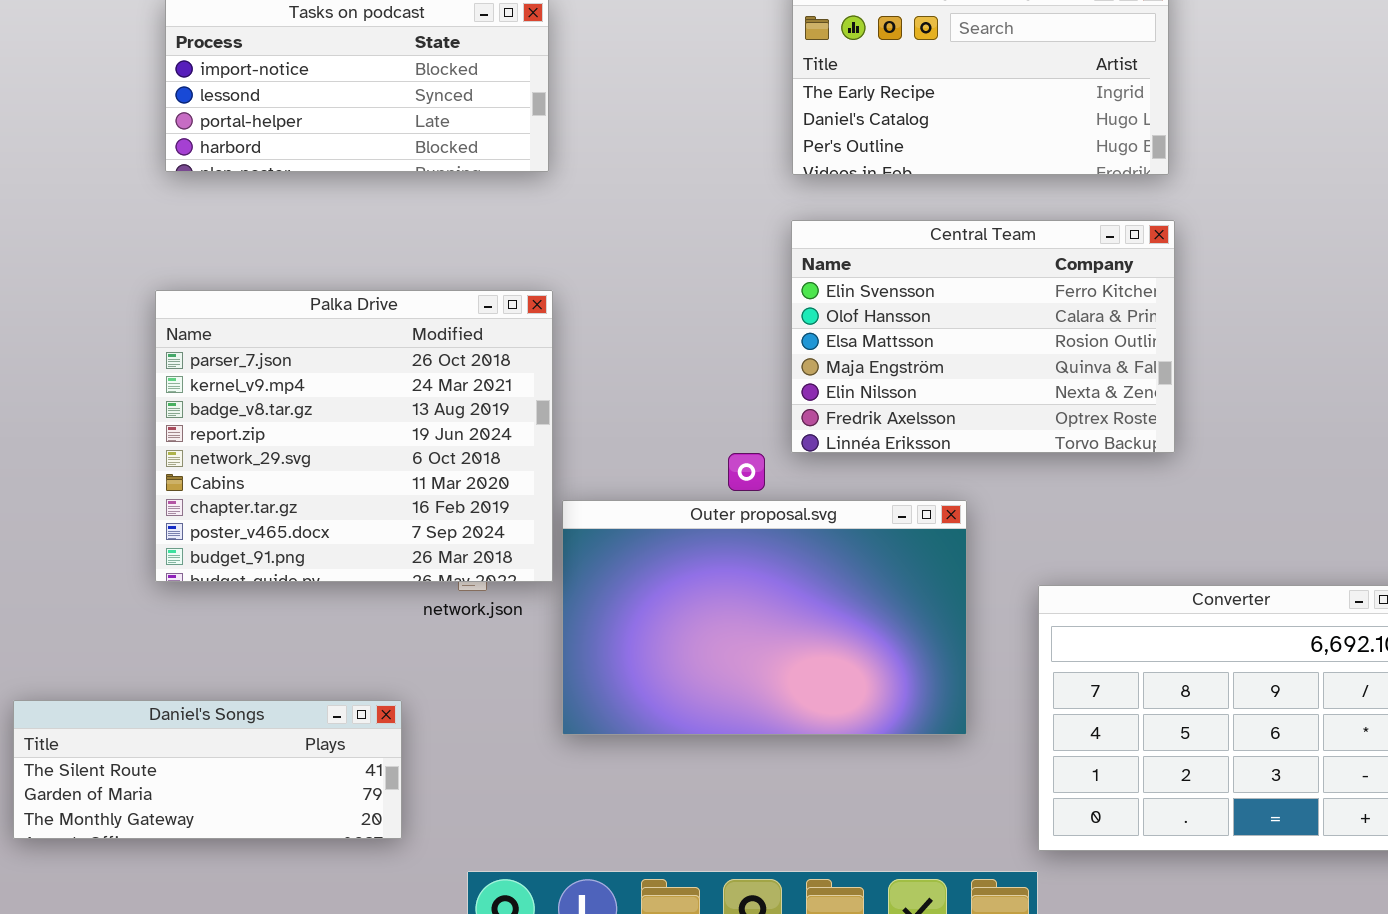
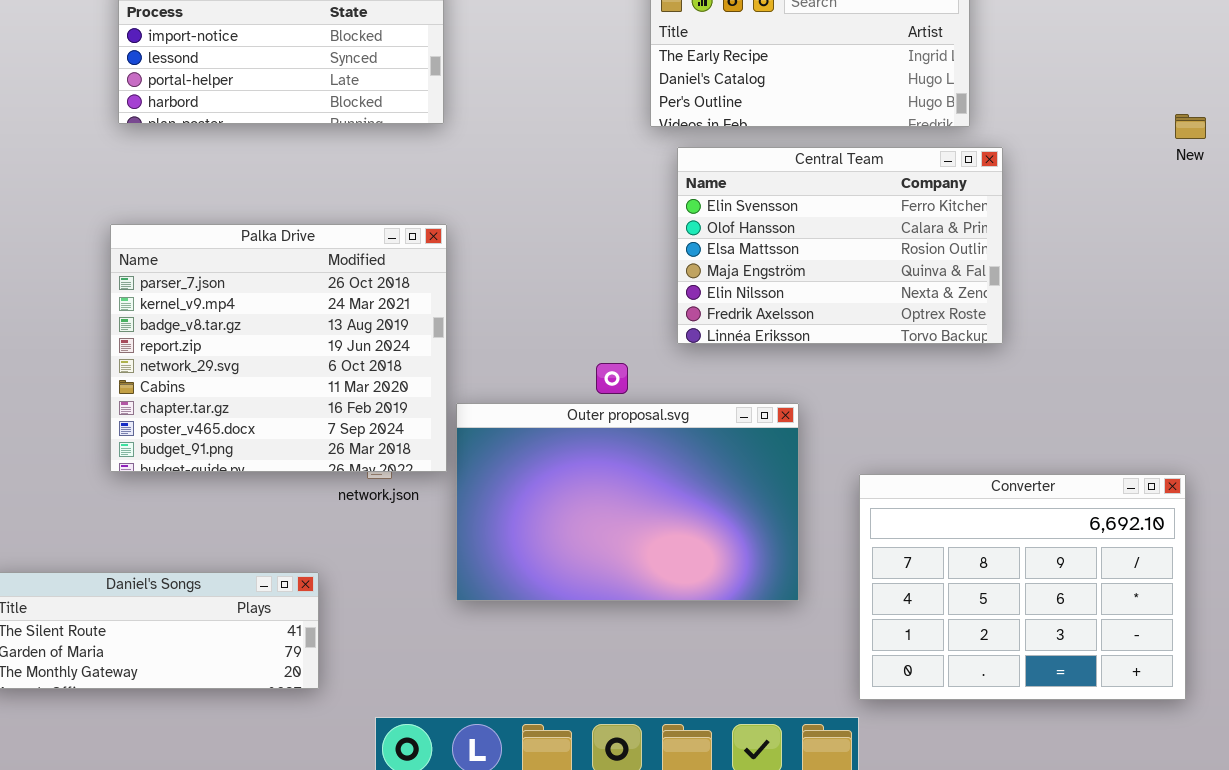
Central Team: [791,220,1175,453] -> [677,147,1003,344], moved

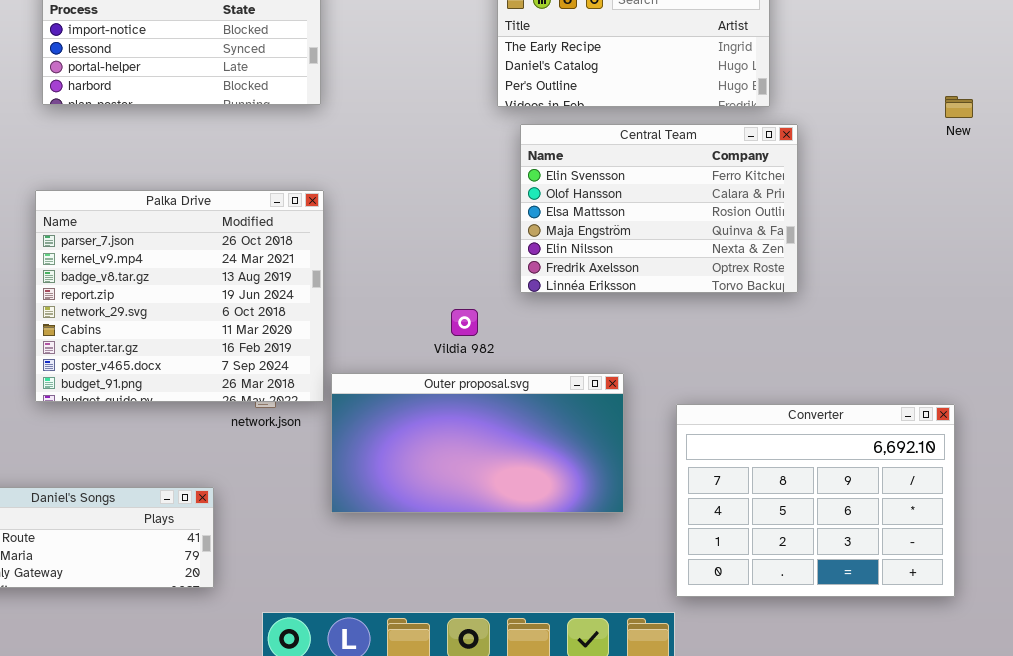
Outer proposal.svg: [456,403,799,601] -> [331,373,624,513], resized

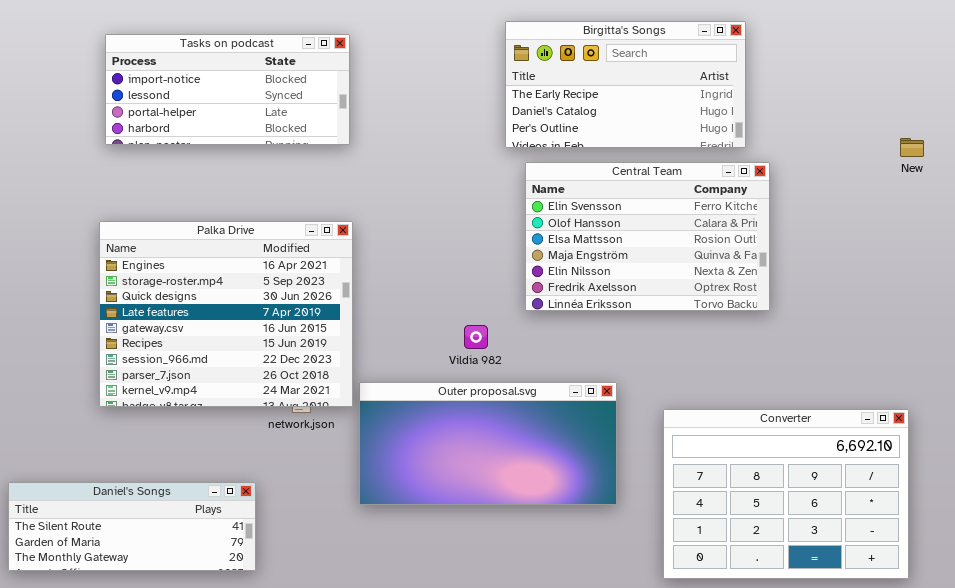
Palka Drive: [35,190,324,402] -> [99,221,353,407], scrolled up 7 rows

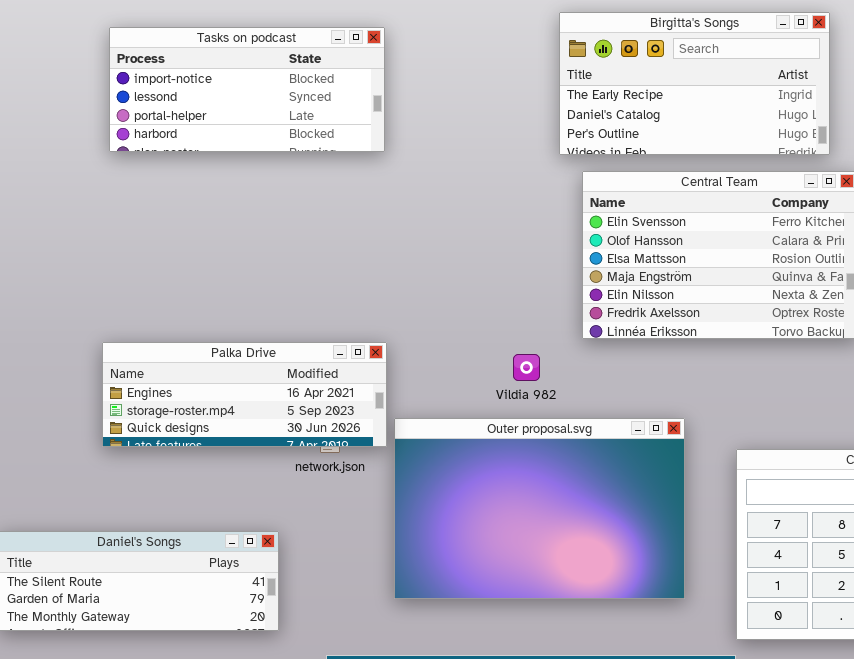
Palka Drive: [99,221,353,407] -> [102,342,387,447], resized
Outer proposal.svg: [359,382,617,505] -> [394,418,685,599], resized

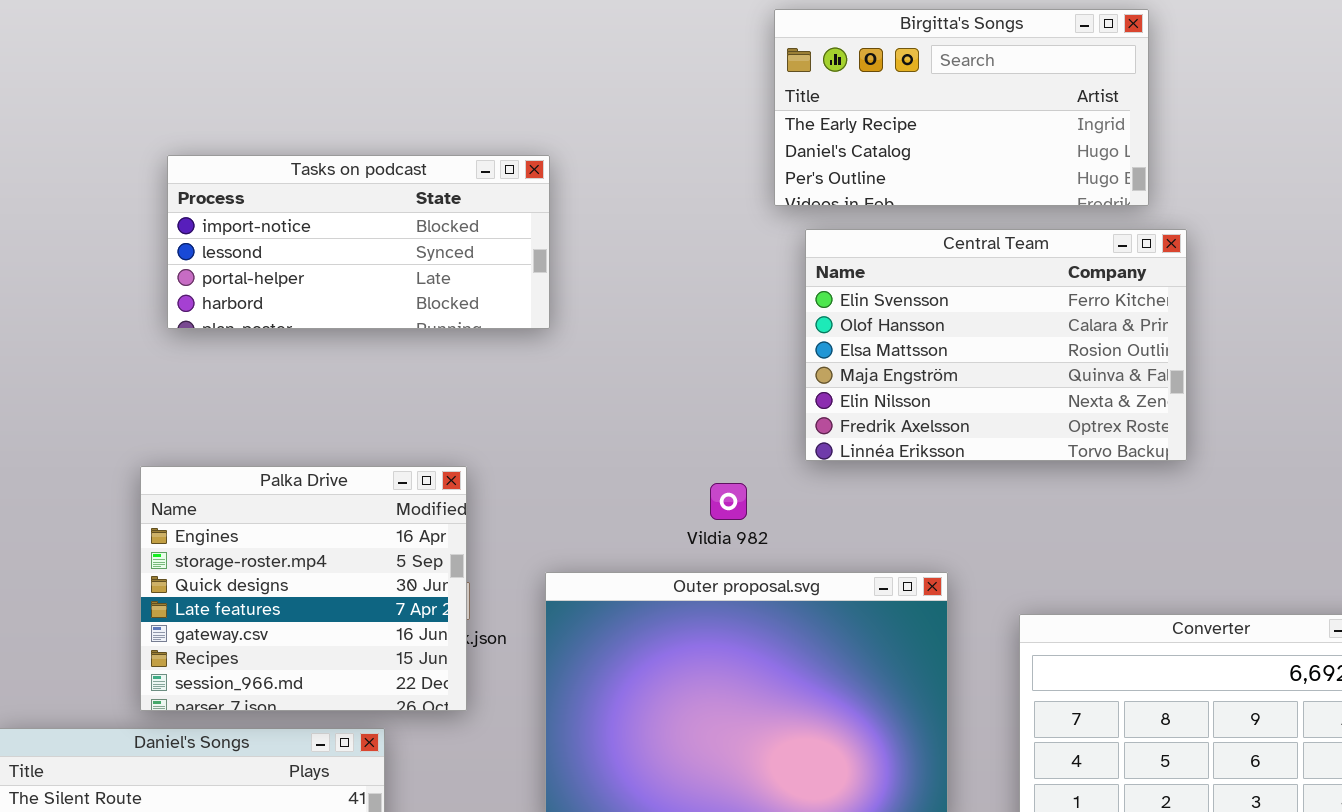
Tasks on podcast: [109,27,385,152] -> [167,155,550,329], moved
Palka Drive: [102,342,387,447] -> [140,466,467,711], resized

